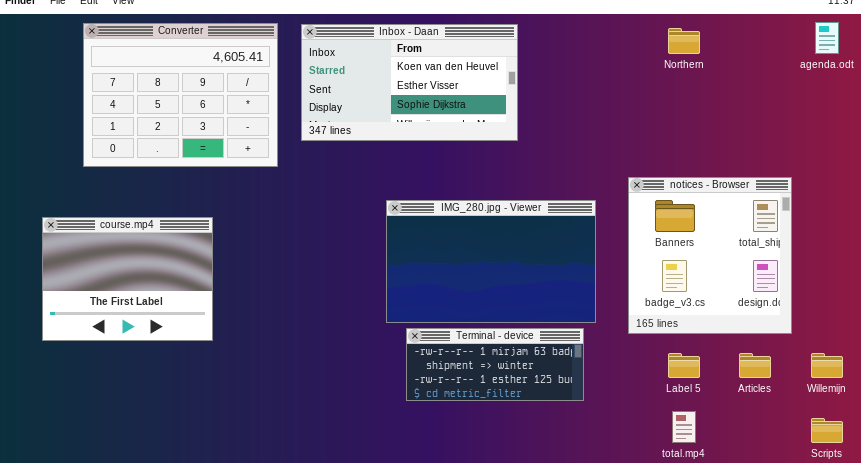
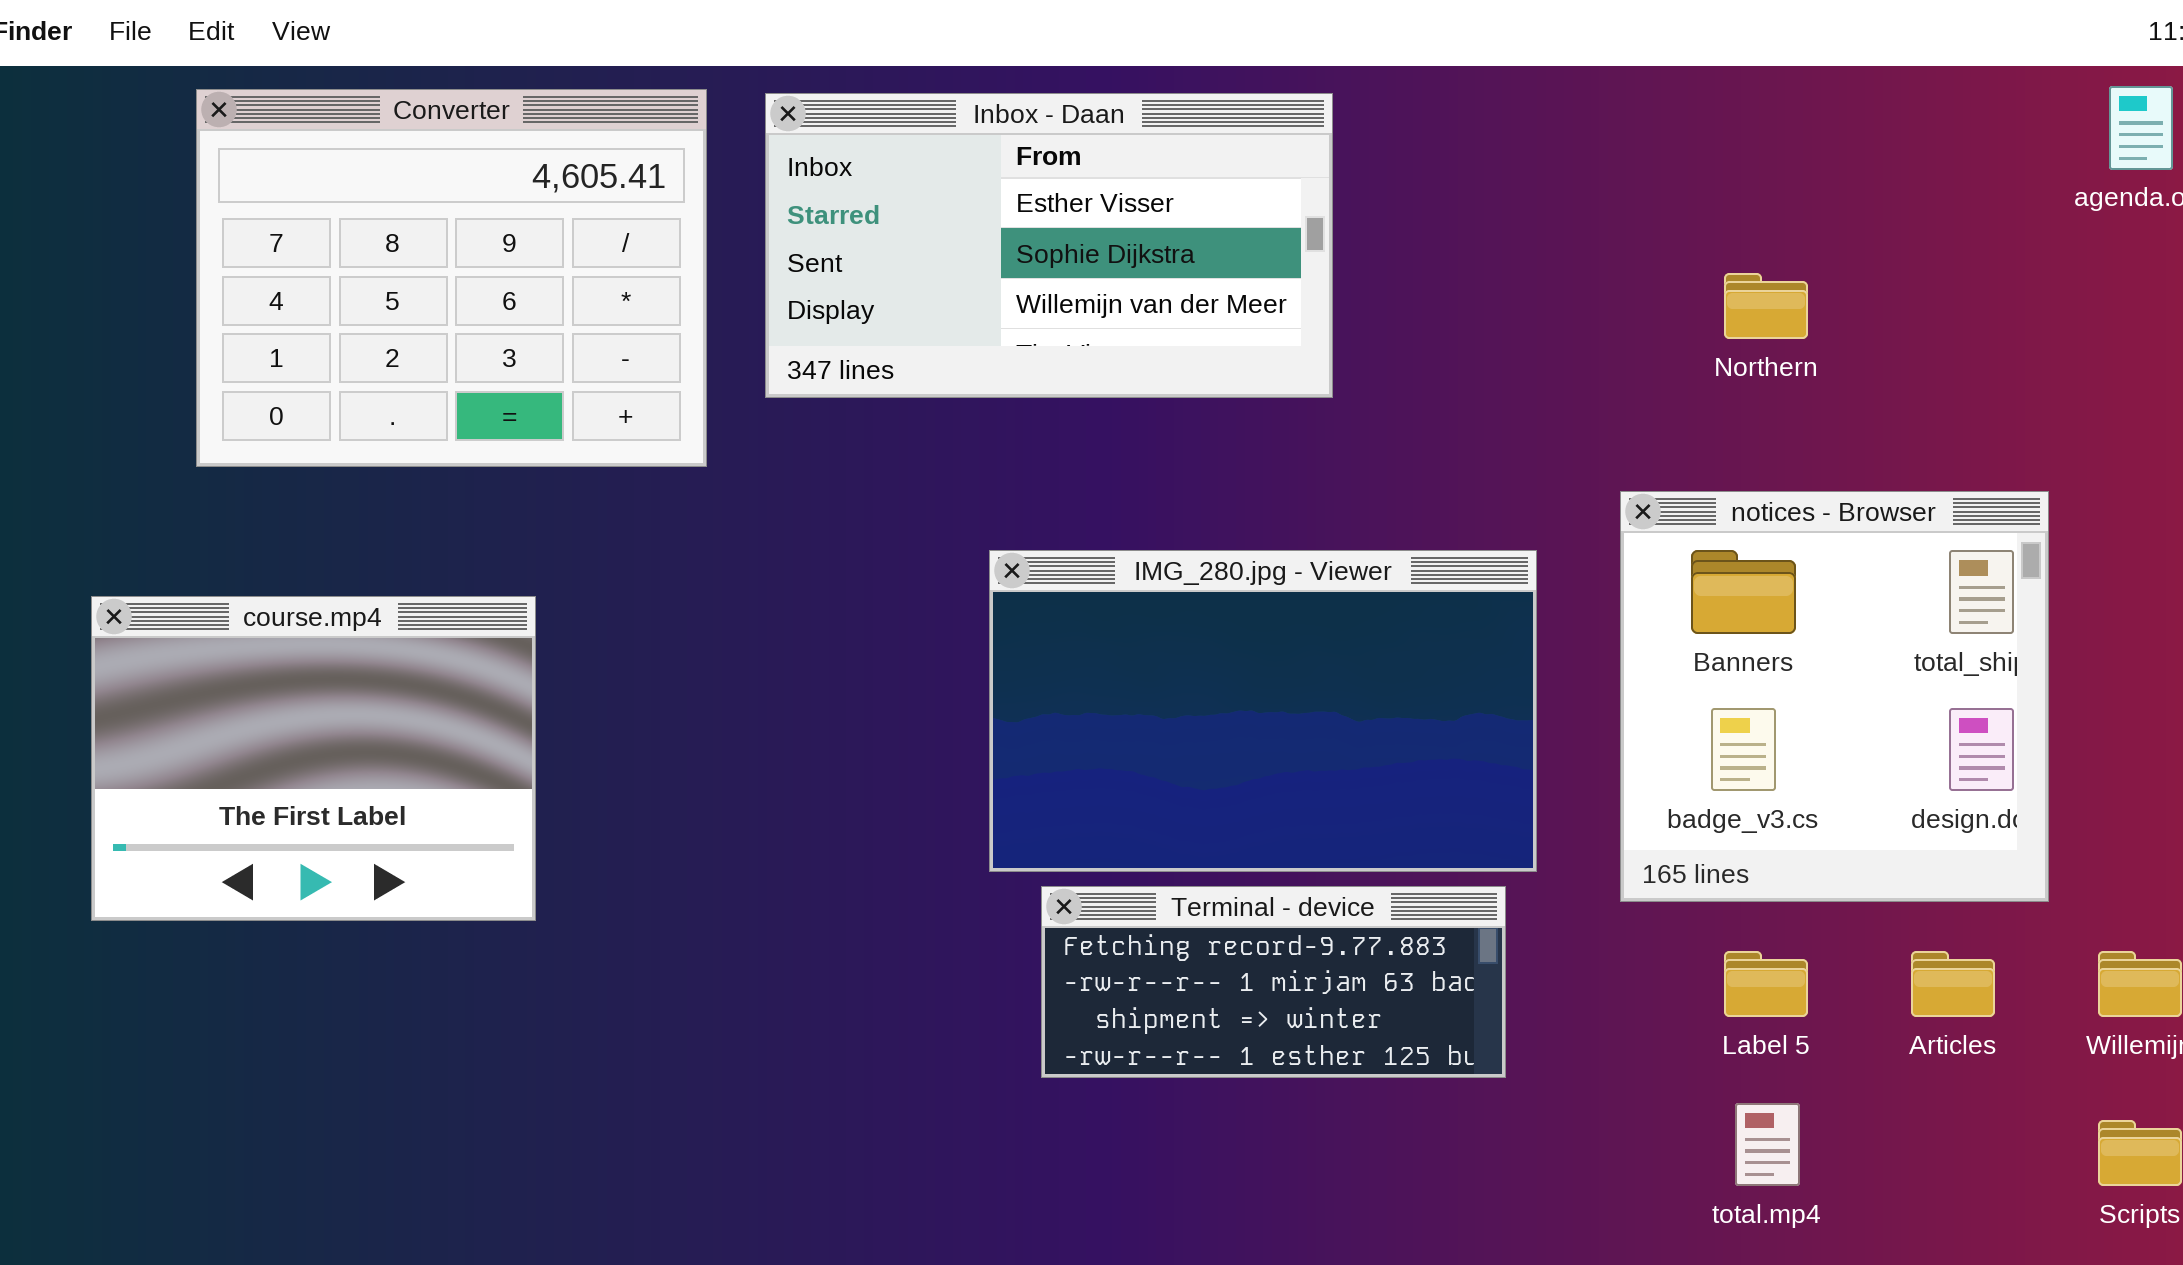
Inbox - Daan: [301,24,518,141] -> [765,93,1333,398], scrolled down 1 row
Northern: [668,28,700,54] -> [1724,273,1808,339], moved
Terminal - device: [406,328,584,401] -> [1041,886,1506,1078], scrolled up 1 row

